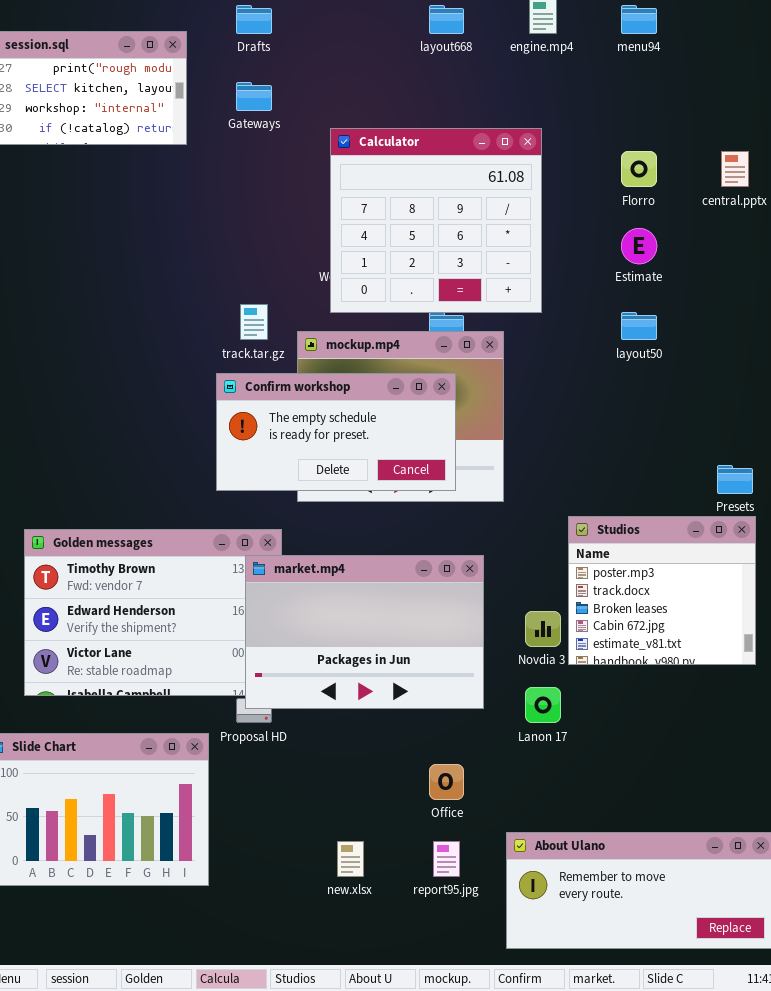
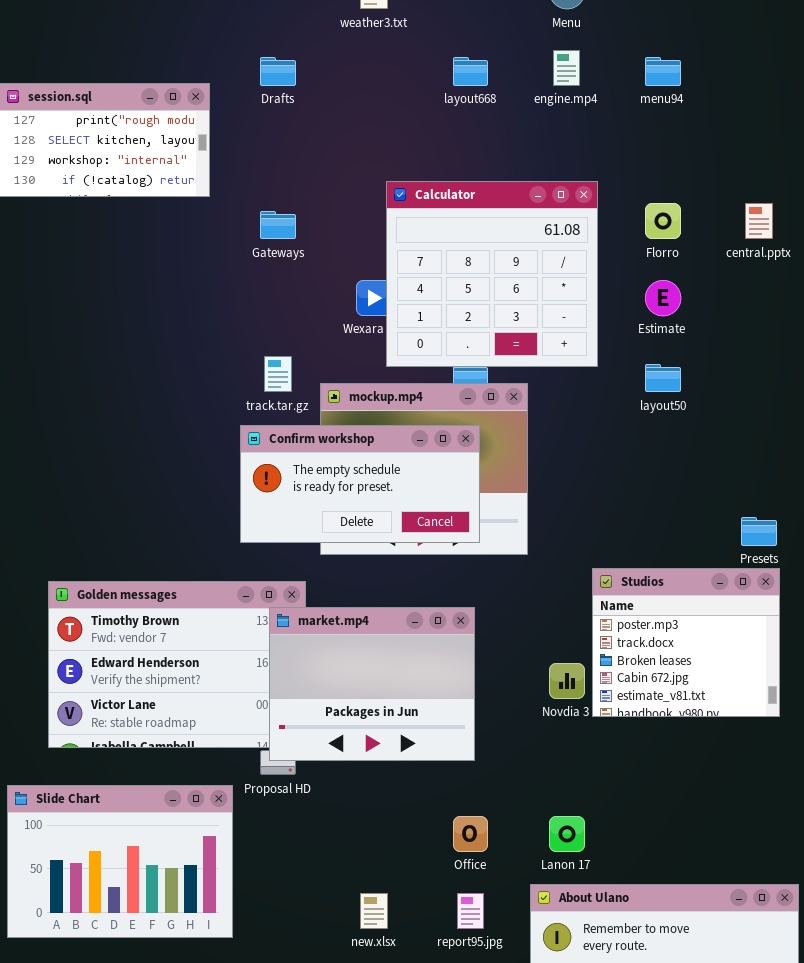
Gateways: [236,82,272,111] -> [260,211,296,239], moved
Calculator: [330,128,542,313] -> [386,181,598,367], moved
market.mp4: [245,555,484,709] -> [269,607,475,761], resized
Lanon 17: [525,687,561,723] -> [549,816,585,852], moved

